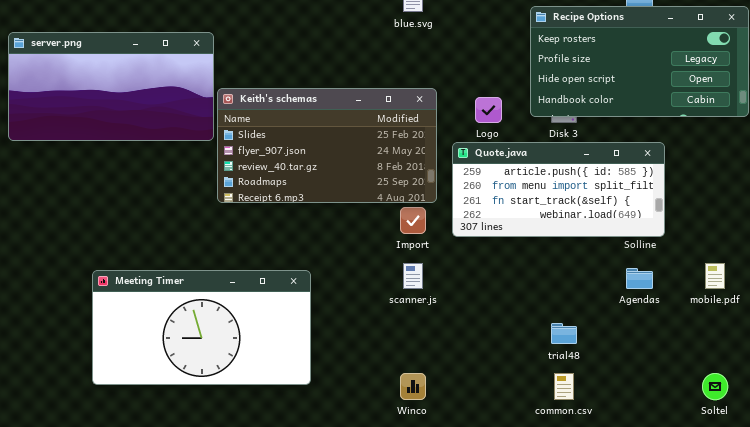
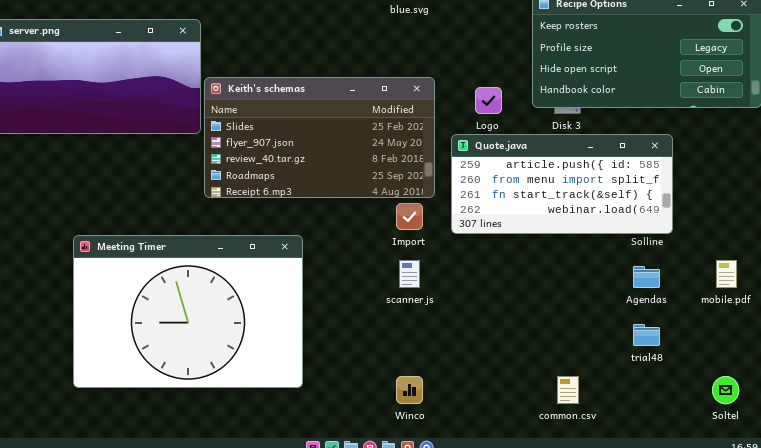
Meeting Timer: [92,270,311,385] -> [73,235,303,388], resized
trial48: [551,323,577,344] -> [633,324,660,346], moved

